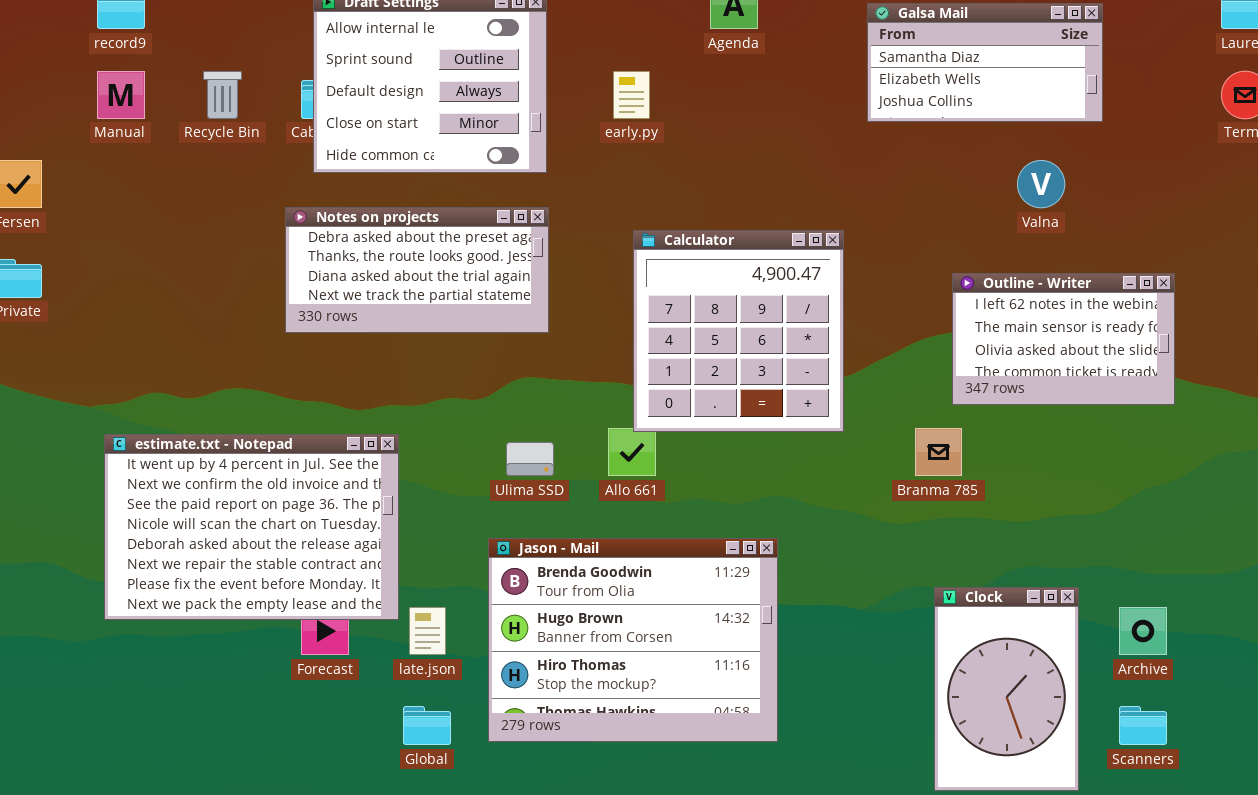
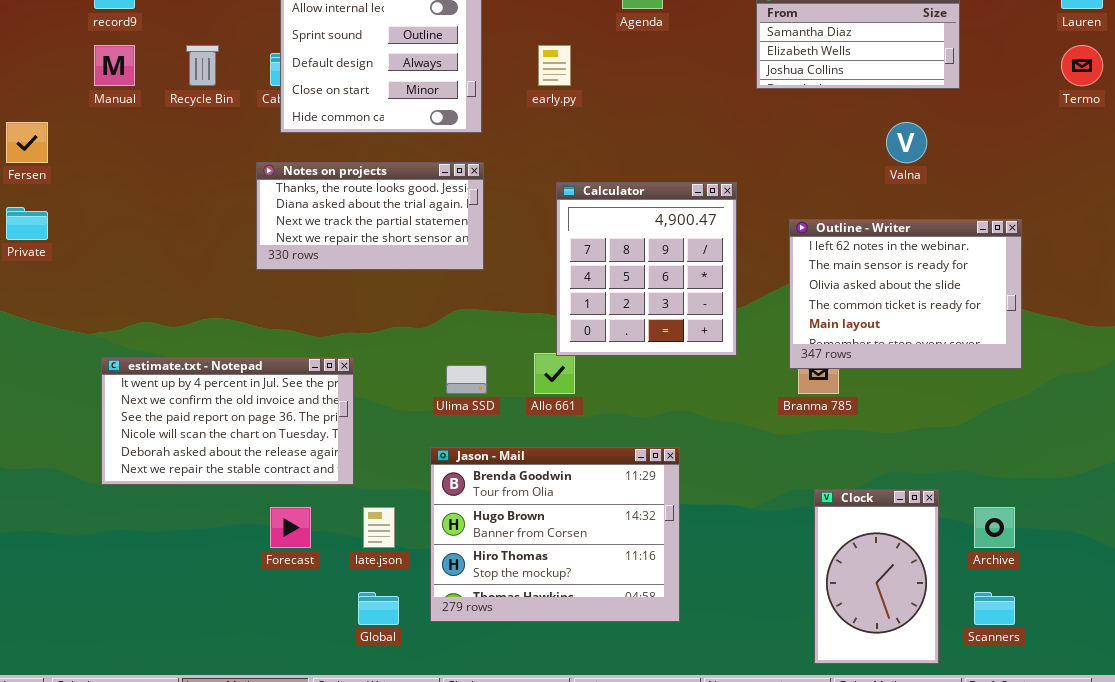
Notes on projects: [285,207,549,333] -> [256,162,484,270], scrolled down 1 row
Outline - Writer: [952,273,1175,405] -> [789,219,1022,369], resized
estimate.txt - Notepad: [104,434,399,620] -> [101,357,354,485], resized

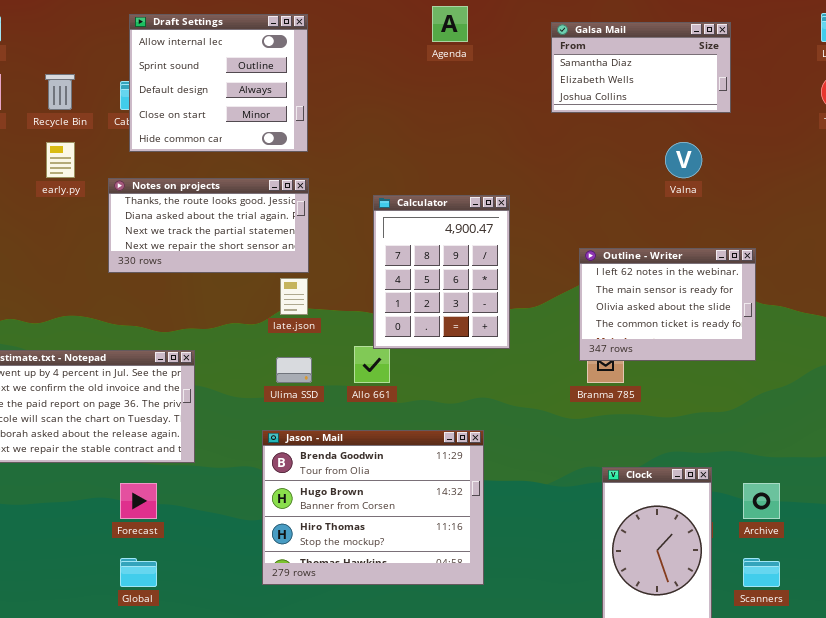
early.py: [538,45,571,86] -> [46,142,75,178], moved
Calculator: [556,182,737,356] -> [373,195,510,349], resized
Outline - Writer: [789,219,1022,369] -> [579,248,756,361], resized
late.json: [363,507,395,548] -> [280,278,308,315], moved
Global: [358,592,399,625] -> [120,558,157,587], moved

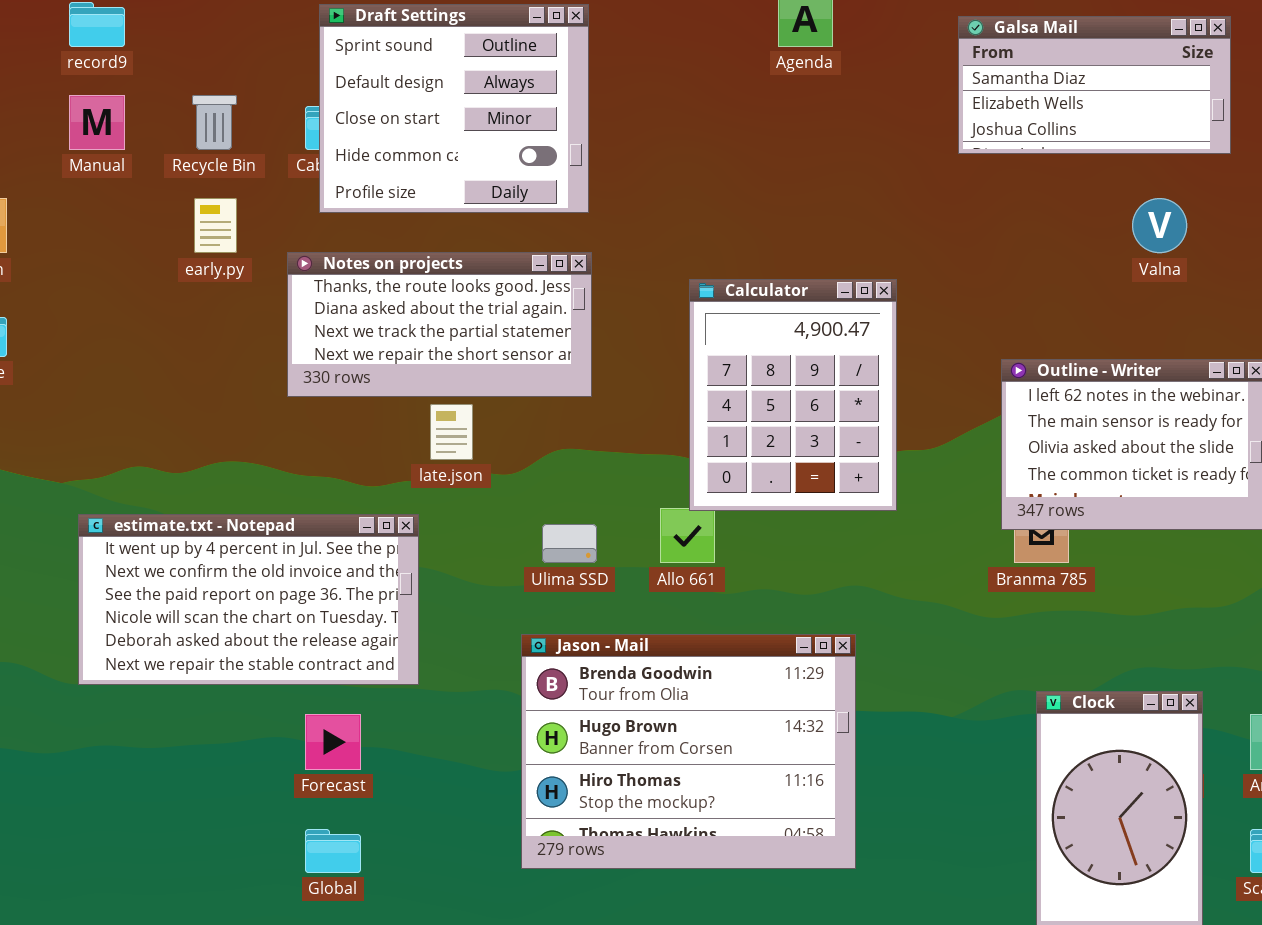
Draft Settings: [129,14,308,152] -> [319,4,589,213], scrolled down 1 row
late.json: [280,278,308,315] -> [430,404,473,460], moved

